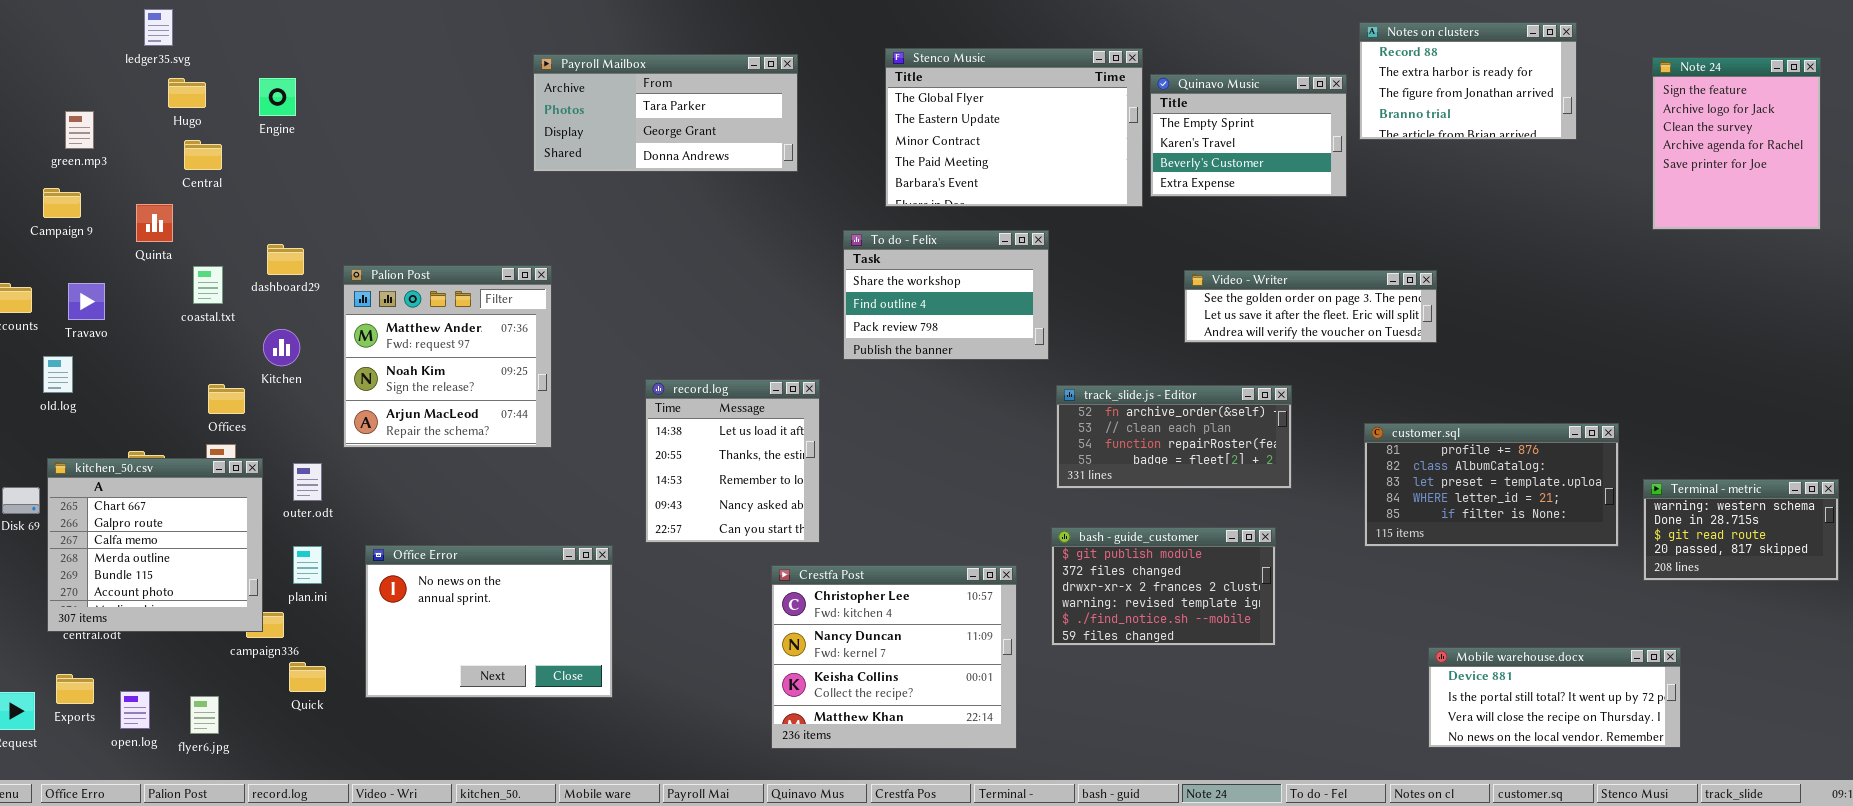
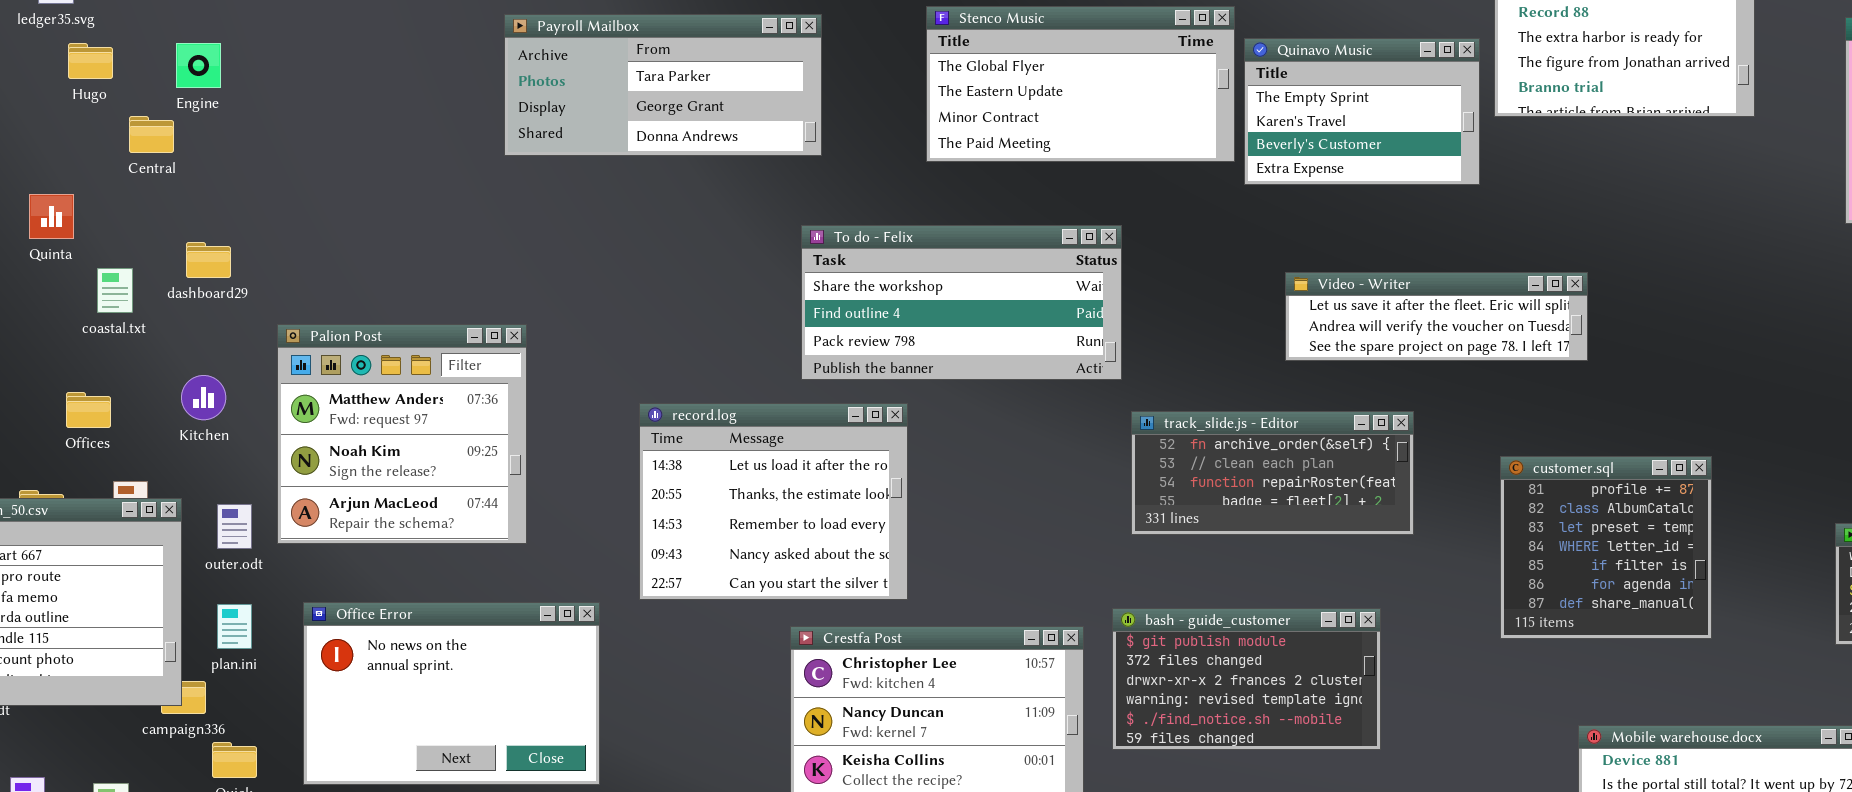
Stenco Music: [885,48,1143,207] -> [926,6,1235,162], resized
Central: [184,140,222,170] -> [129,116,174,153], moved
To do - Felix: [843,230,1049,360] -> [801,225,1122,380], resized
Palion Post: [343,265,552,448] -> [277,324,527,544], moved
Video - Writer: [1184,270,1437,343] -> [1285,272,1588,361], scrolled down 1 row
Kitchen: [263,329,300,366] -> [181,375,226,420], moved
record.log: [645,379,820,543] -> [639,403,908,600], resized
Offices: [208,384,245,414] -> [66,392,111,428], moved
customer.sql: [1364,423,1619,547] -> [1500,456,1712,639], resized
bash - guide_customer: [1051,527,1276,646] -> [1112,608,1381,750], moved

